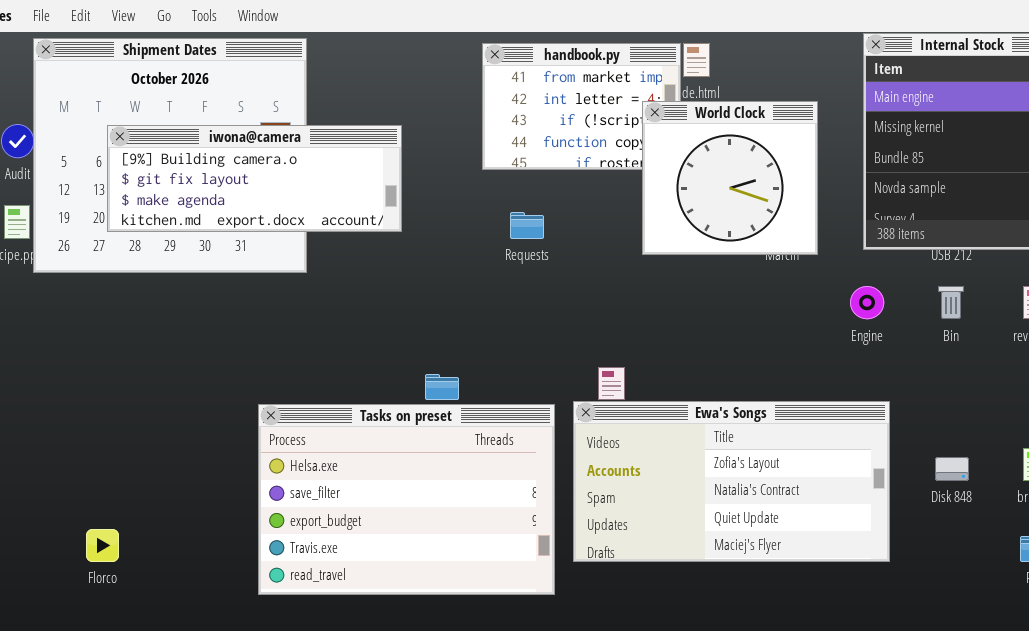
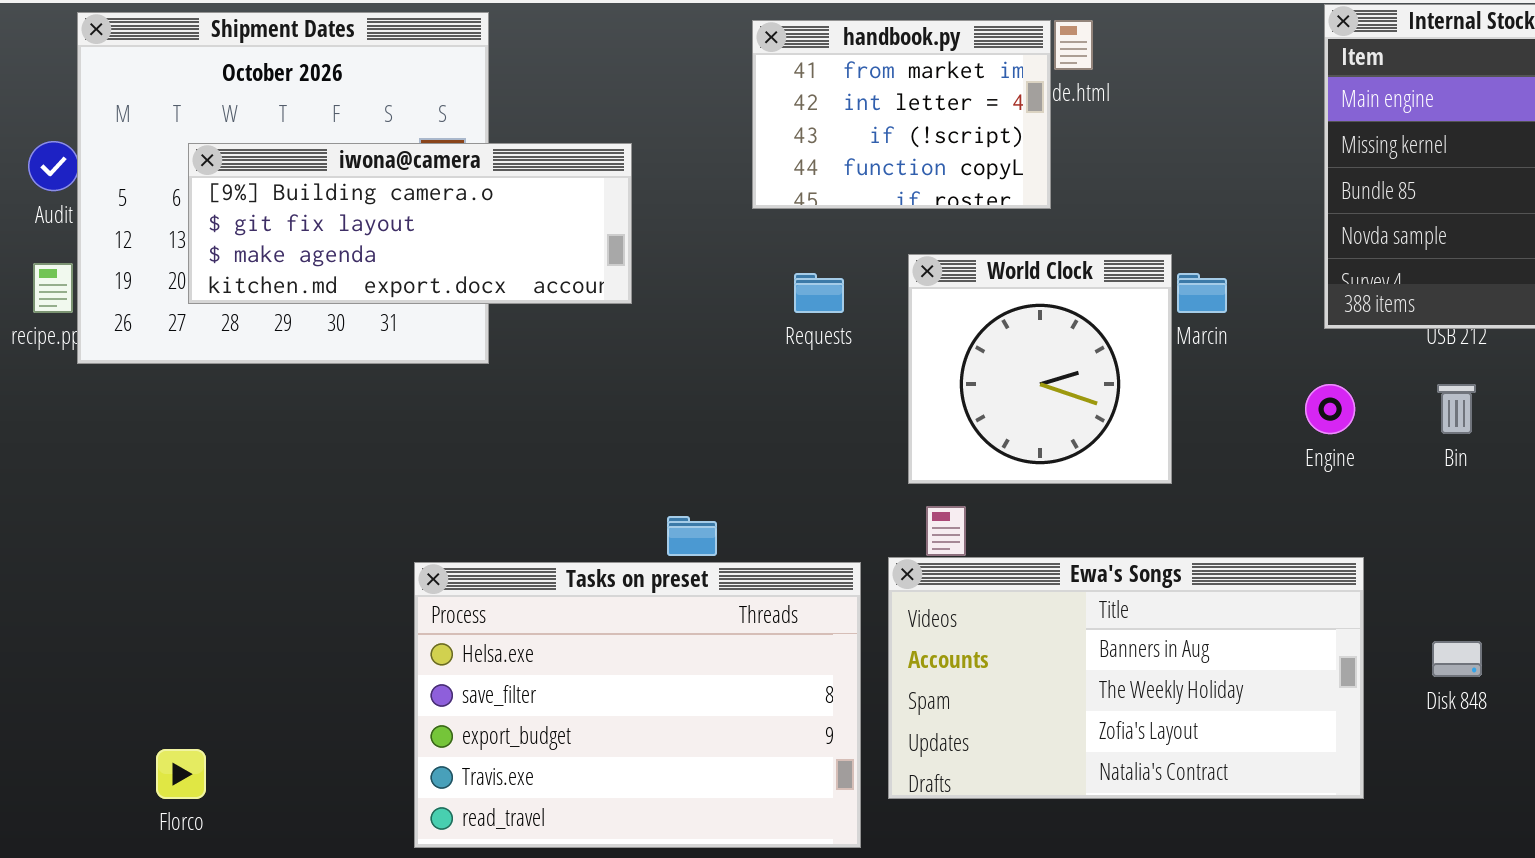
World Clock: [642,101,818,255] -> [908,254,1172,484], moved
Ewa's Songs: [573,401,890,562] -> [888,557,1364,799], scrolled up 2 rows

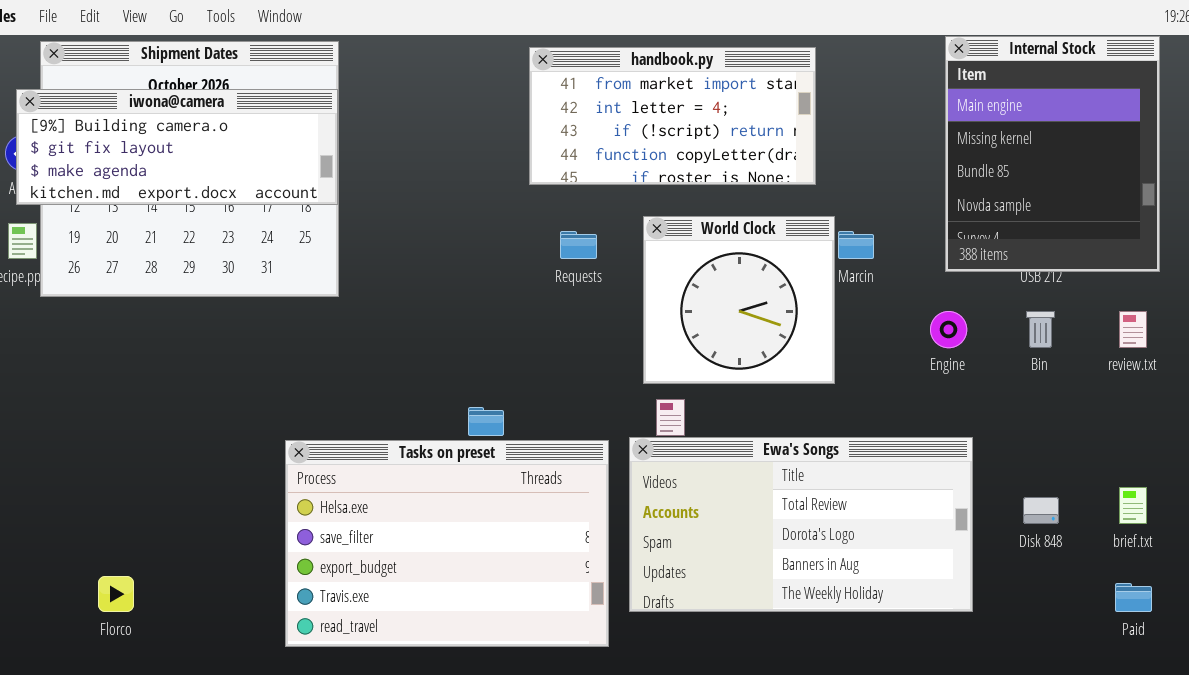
handbook.py: [752,20,1051,209] -> [529,47,816,185], resized
iwona@camera: [188,143,632,304] -> [16,89,338,205], moved
Ewa's Songs: [888,557,1364,799] -> [629,437,973,612], scrolled up 2 rows

